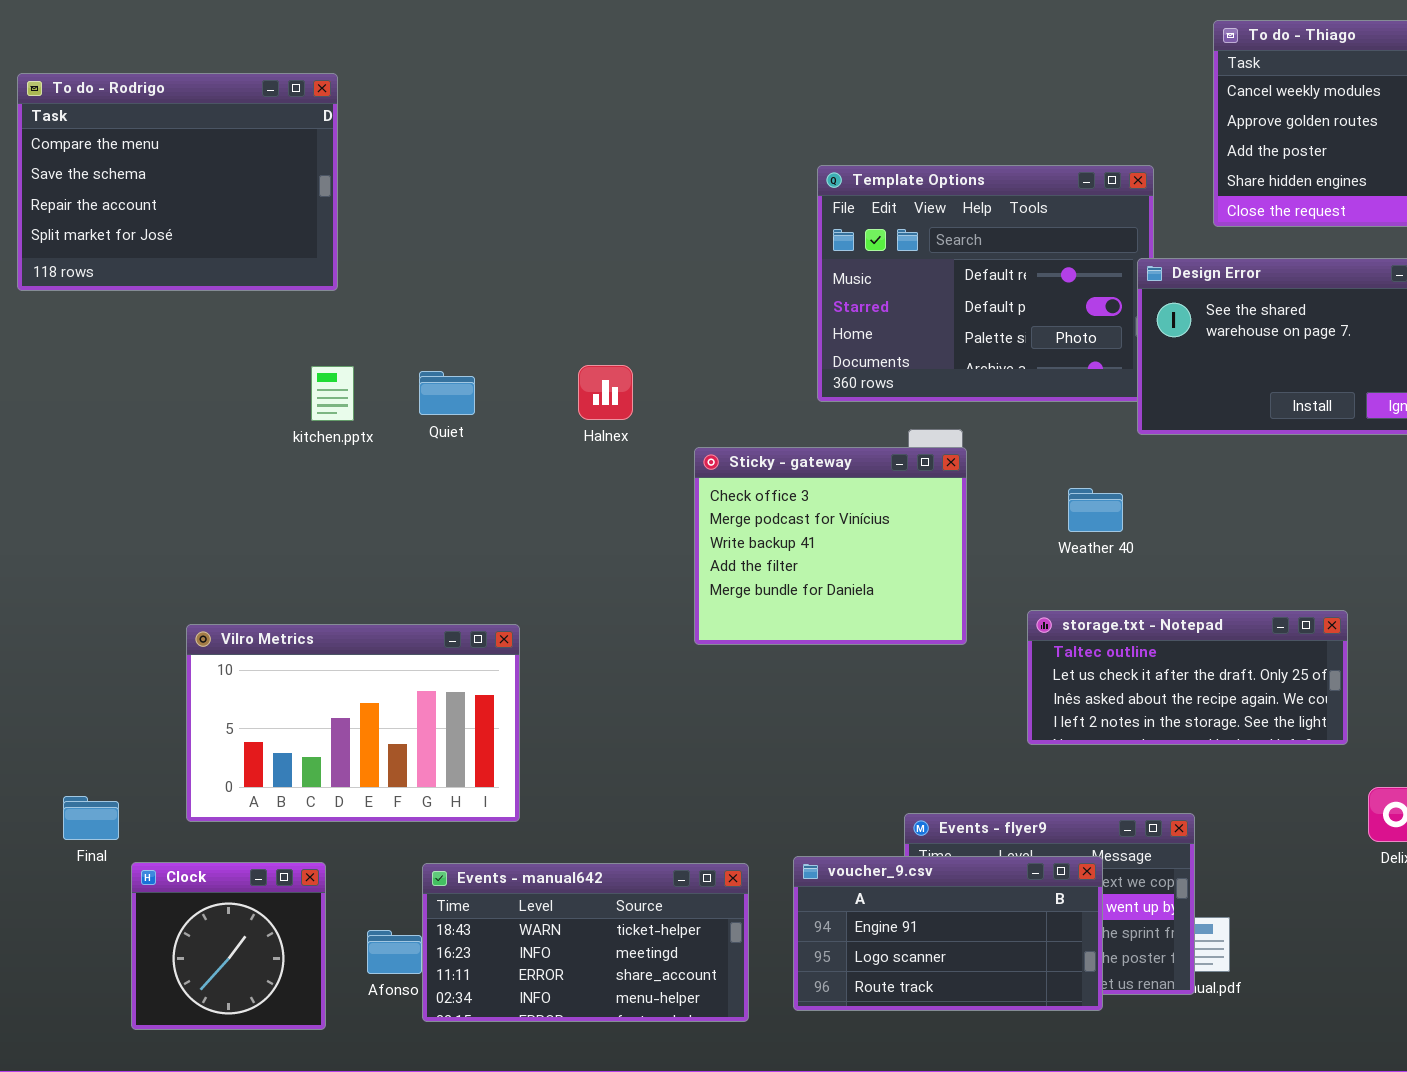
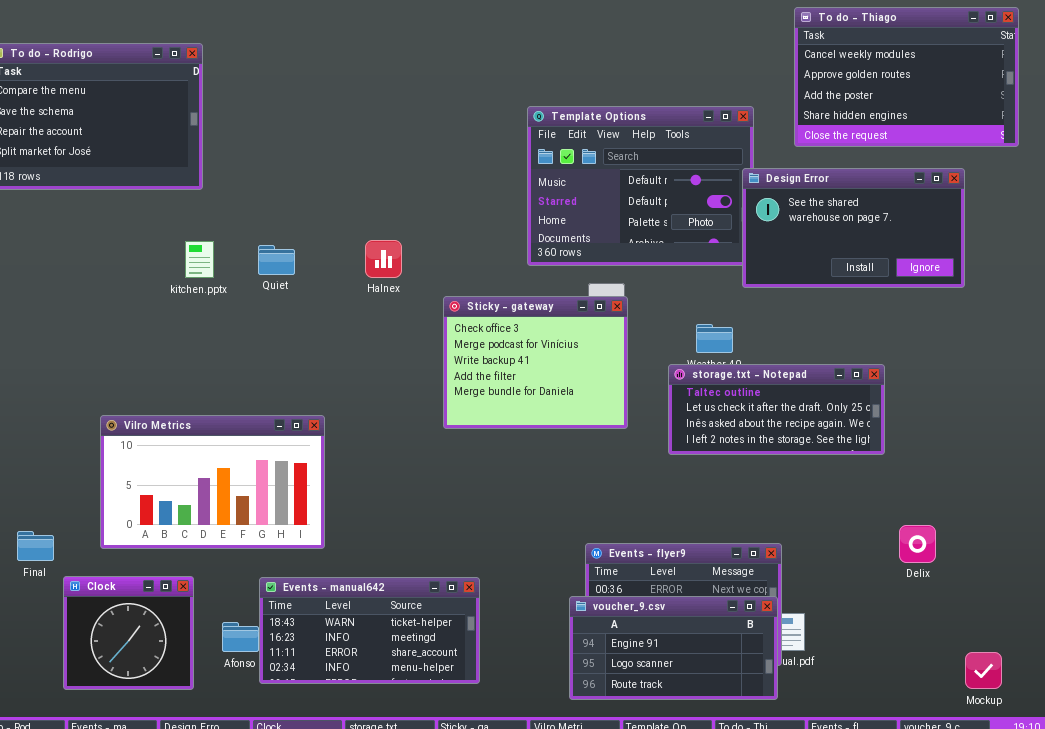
storage.txt - Notepad: [1027,610,1348,745] -> [668,364,885,455], moved
voucher_9.csv: [793,856,1103,1011] -> [569,596,778,700], moved

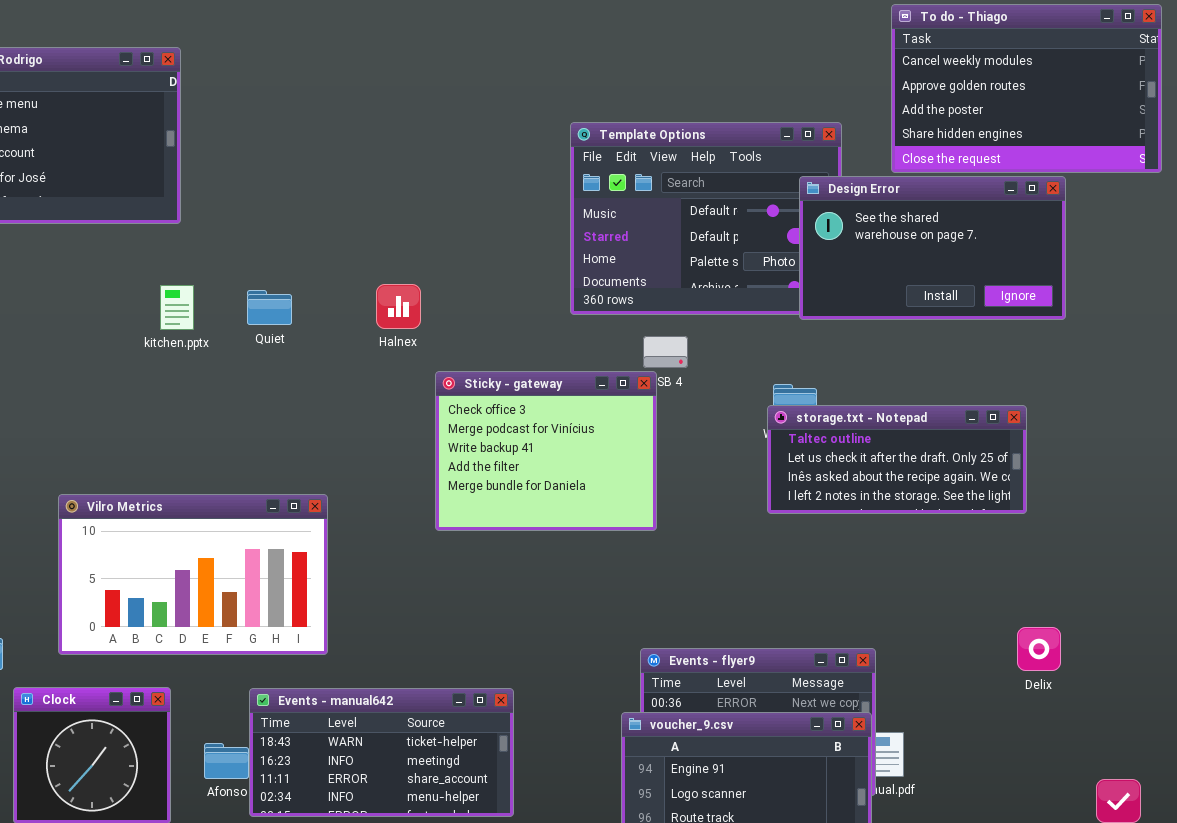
Design Error: [742,168,965,288] -> [799,176,1066,320], moved
Sticky - gateway: [443,296,628,429] -> [435,371,657,531], moved
storage.txt - Notepad: [668,364,885,455] -> [767,405,1027,514], moved

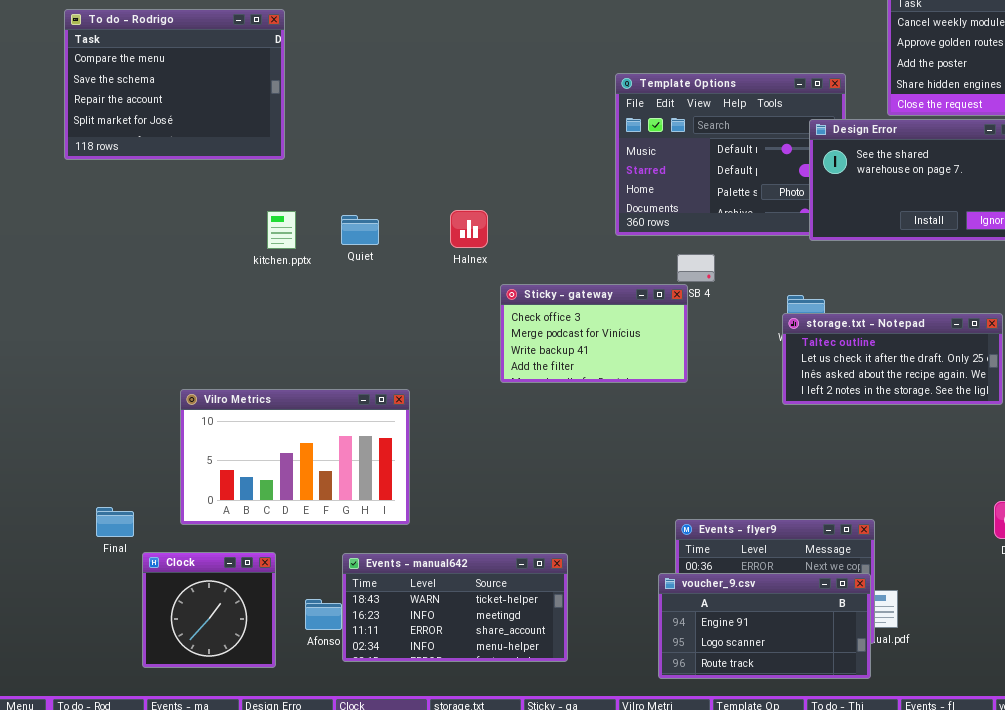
Sticky - gateway: [435,371,657,531] -> [500,284,688,383], resized

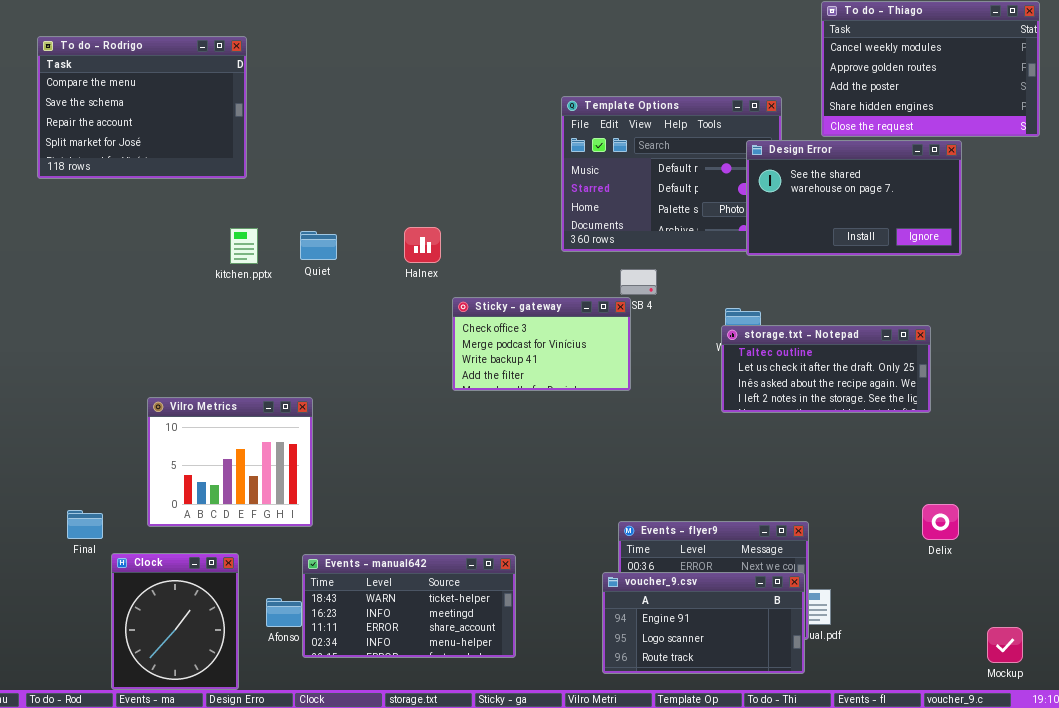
Vilro Metrics: [180,389,410,525] -> [147,397,313,527], resized
Clock: [142,552,276,668] -> [111,553,239,690], resized

